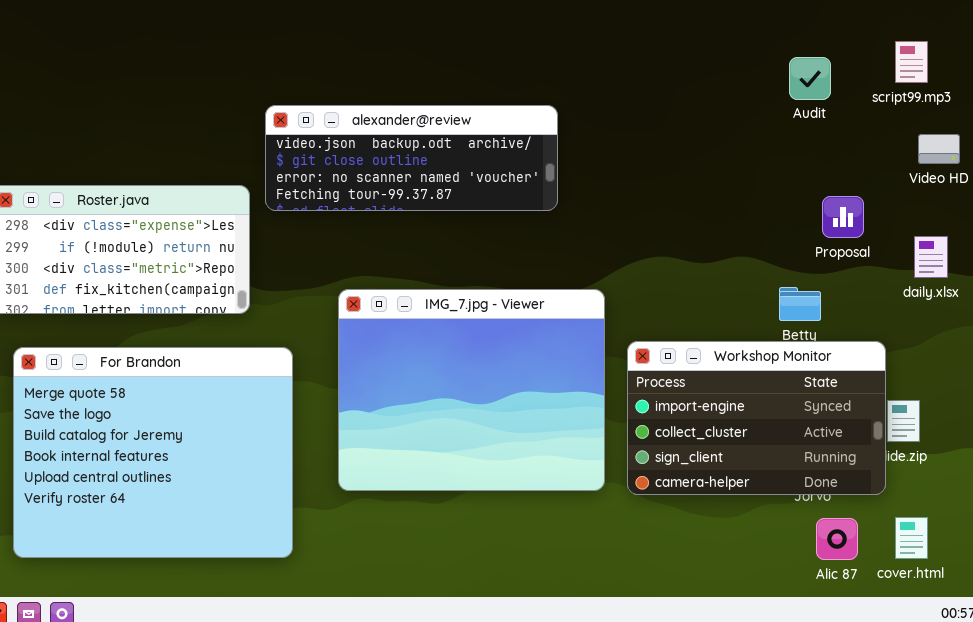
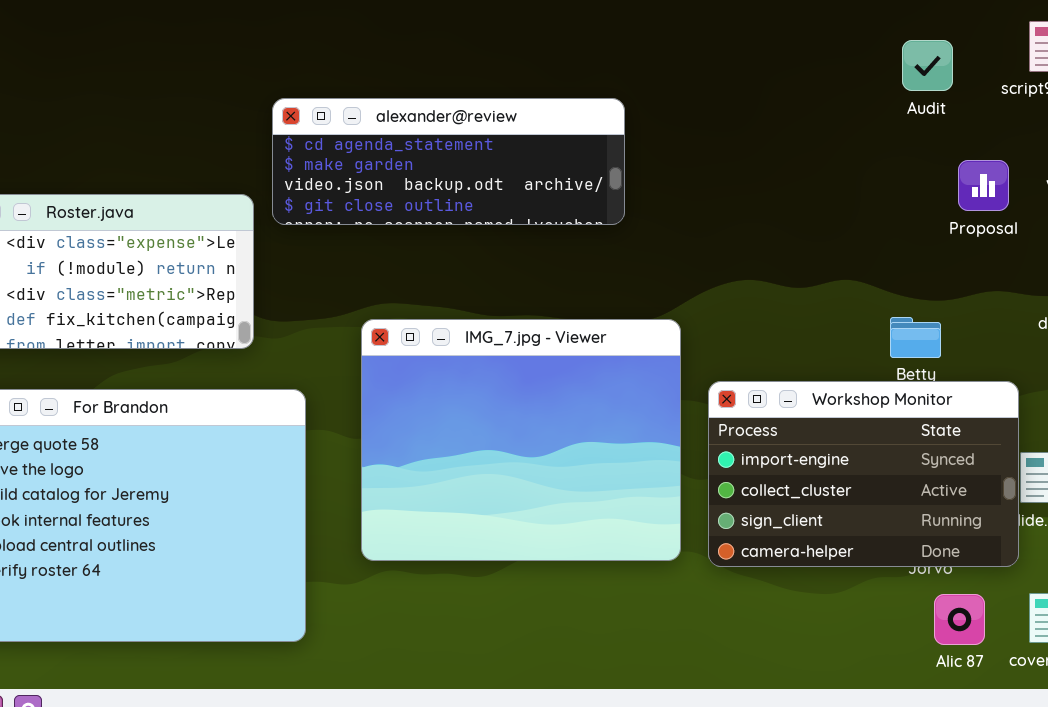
alexander@review: [265,105,558,211] -> [272,98,625,225], scrolled up 2 rows
Proposal: [822,196,864,238] -> [958,160,1009,211], moved

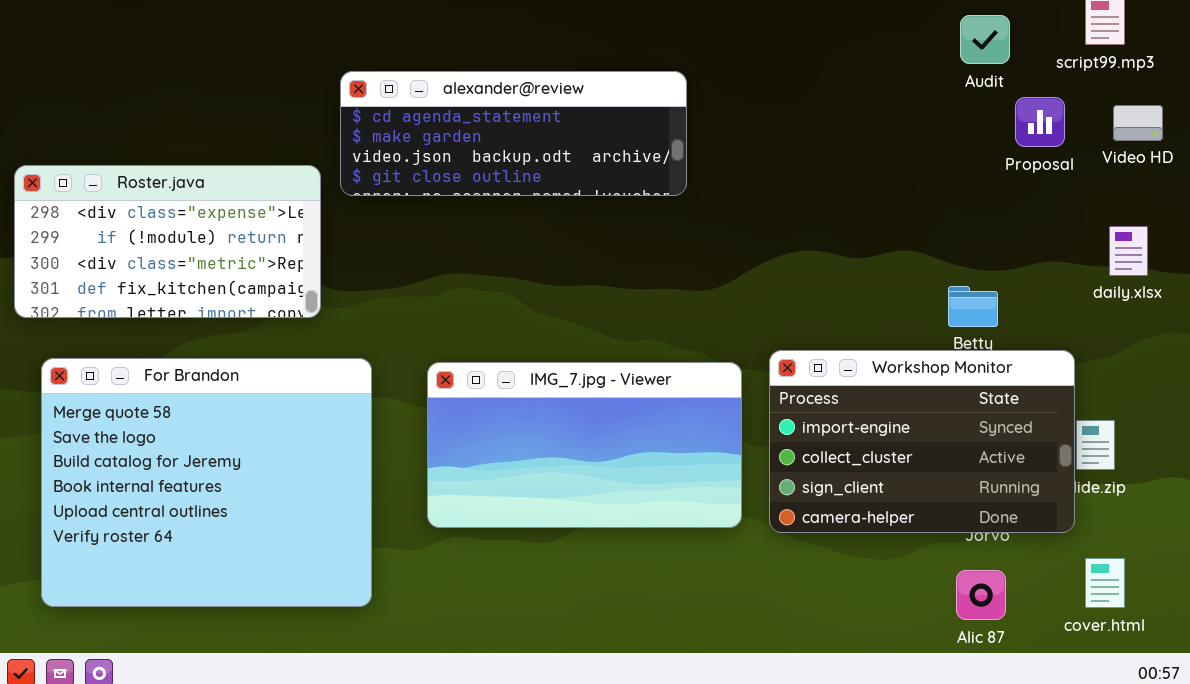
Proposal: [958,160,1009,211] -> [1015,97,1065,147], moved
IMG_7.jpg - Viewer: [361,319,681,561] -> [427,362,742,528], resized
Alic 87: [934,594,985,645] -> [956,570,1006,620], moved

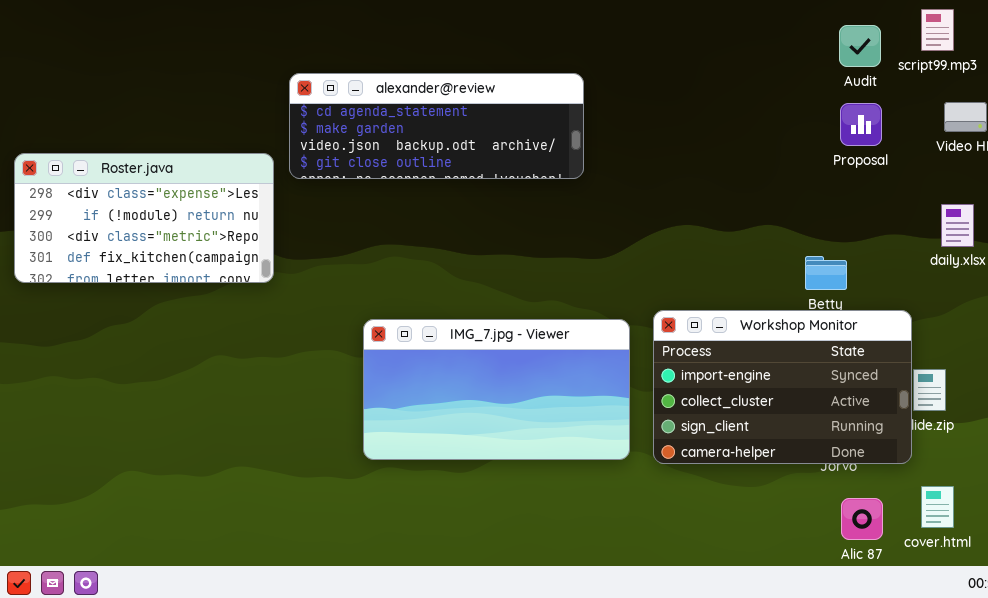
Audit: [960,15,1010,64] -> [839,25,881,67], moved
Proposal: [1015,97,1065,147] -> [840,103,882,146], moved
For Brandon: [41,358,372,607] -> none, closed
Alic 87: [956,570,1006,620] -> [841,498,883,540], moved

